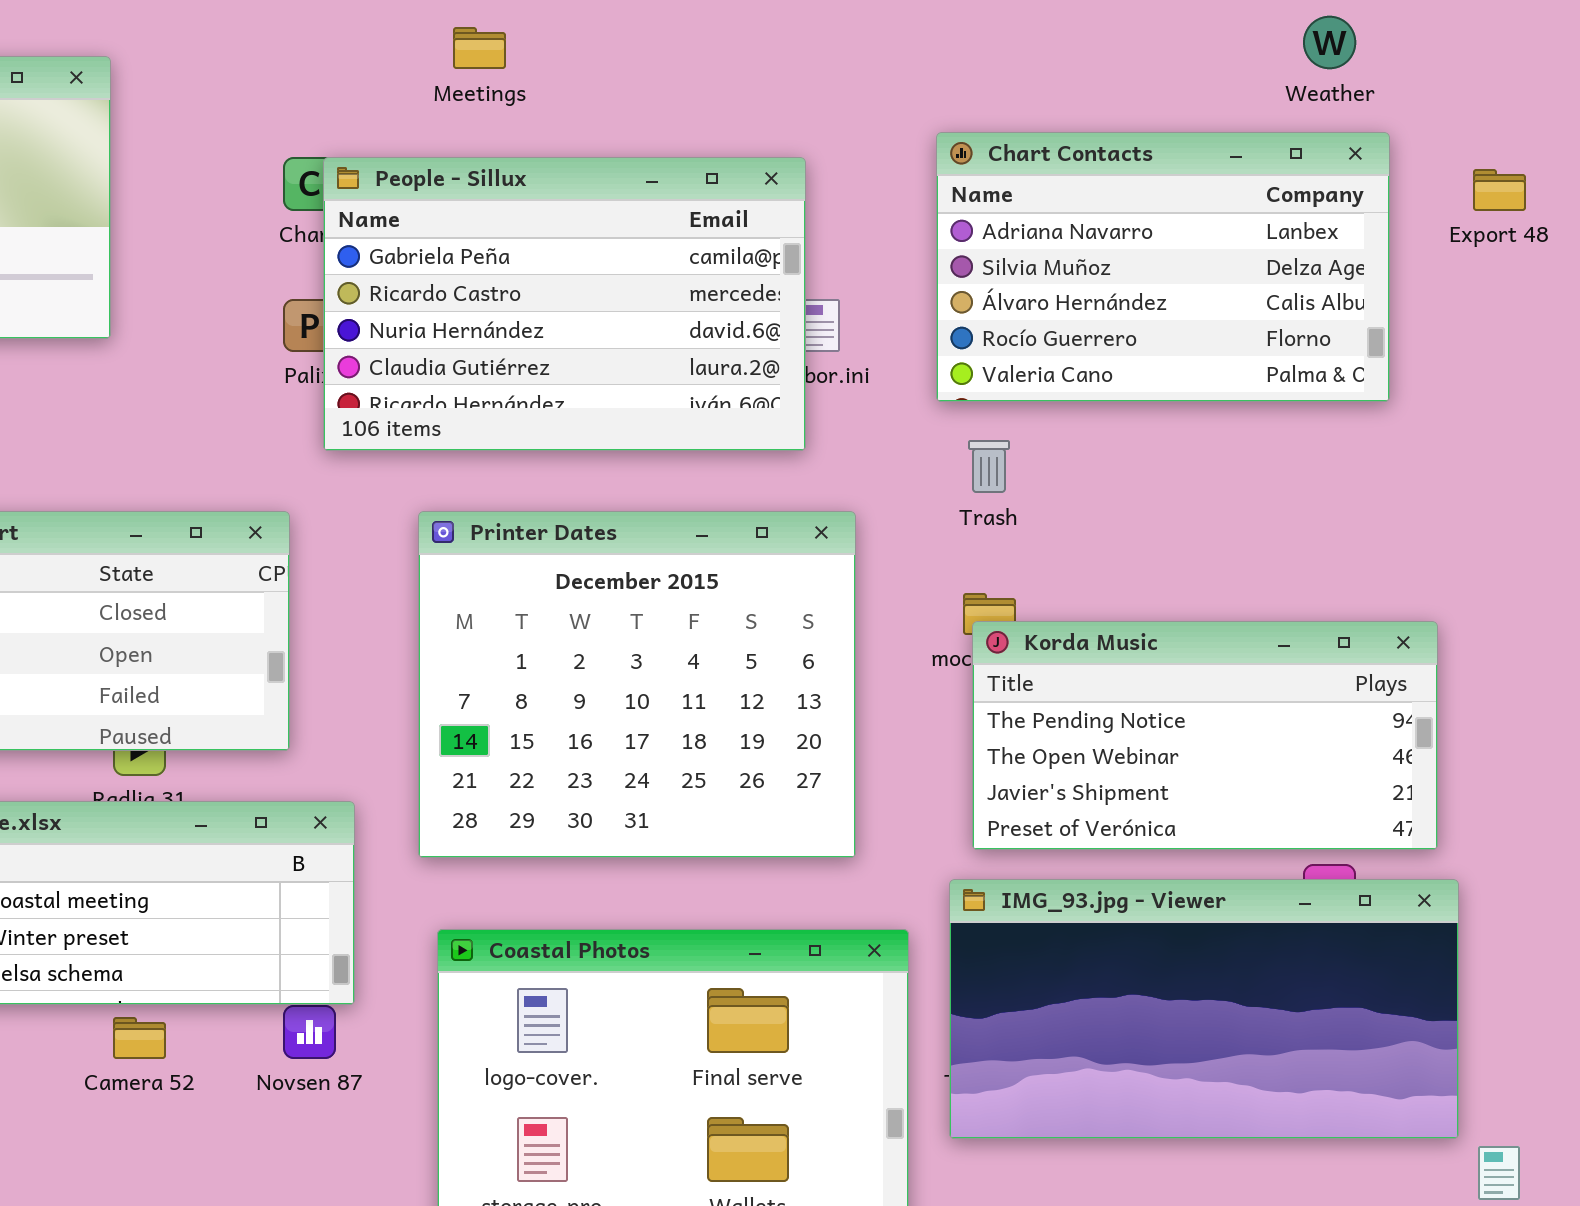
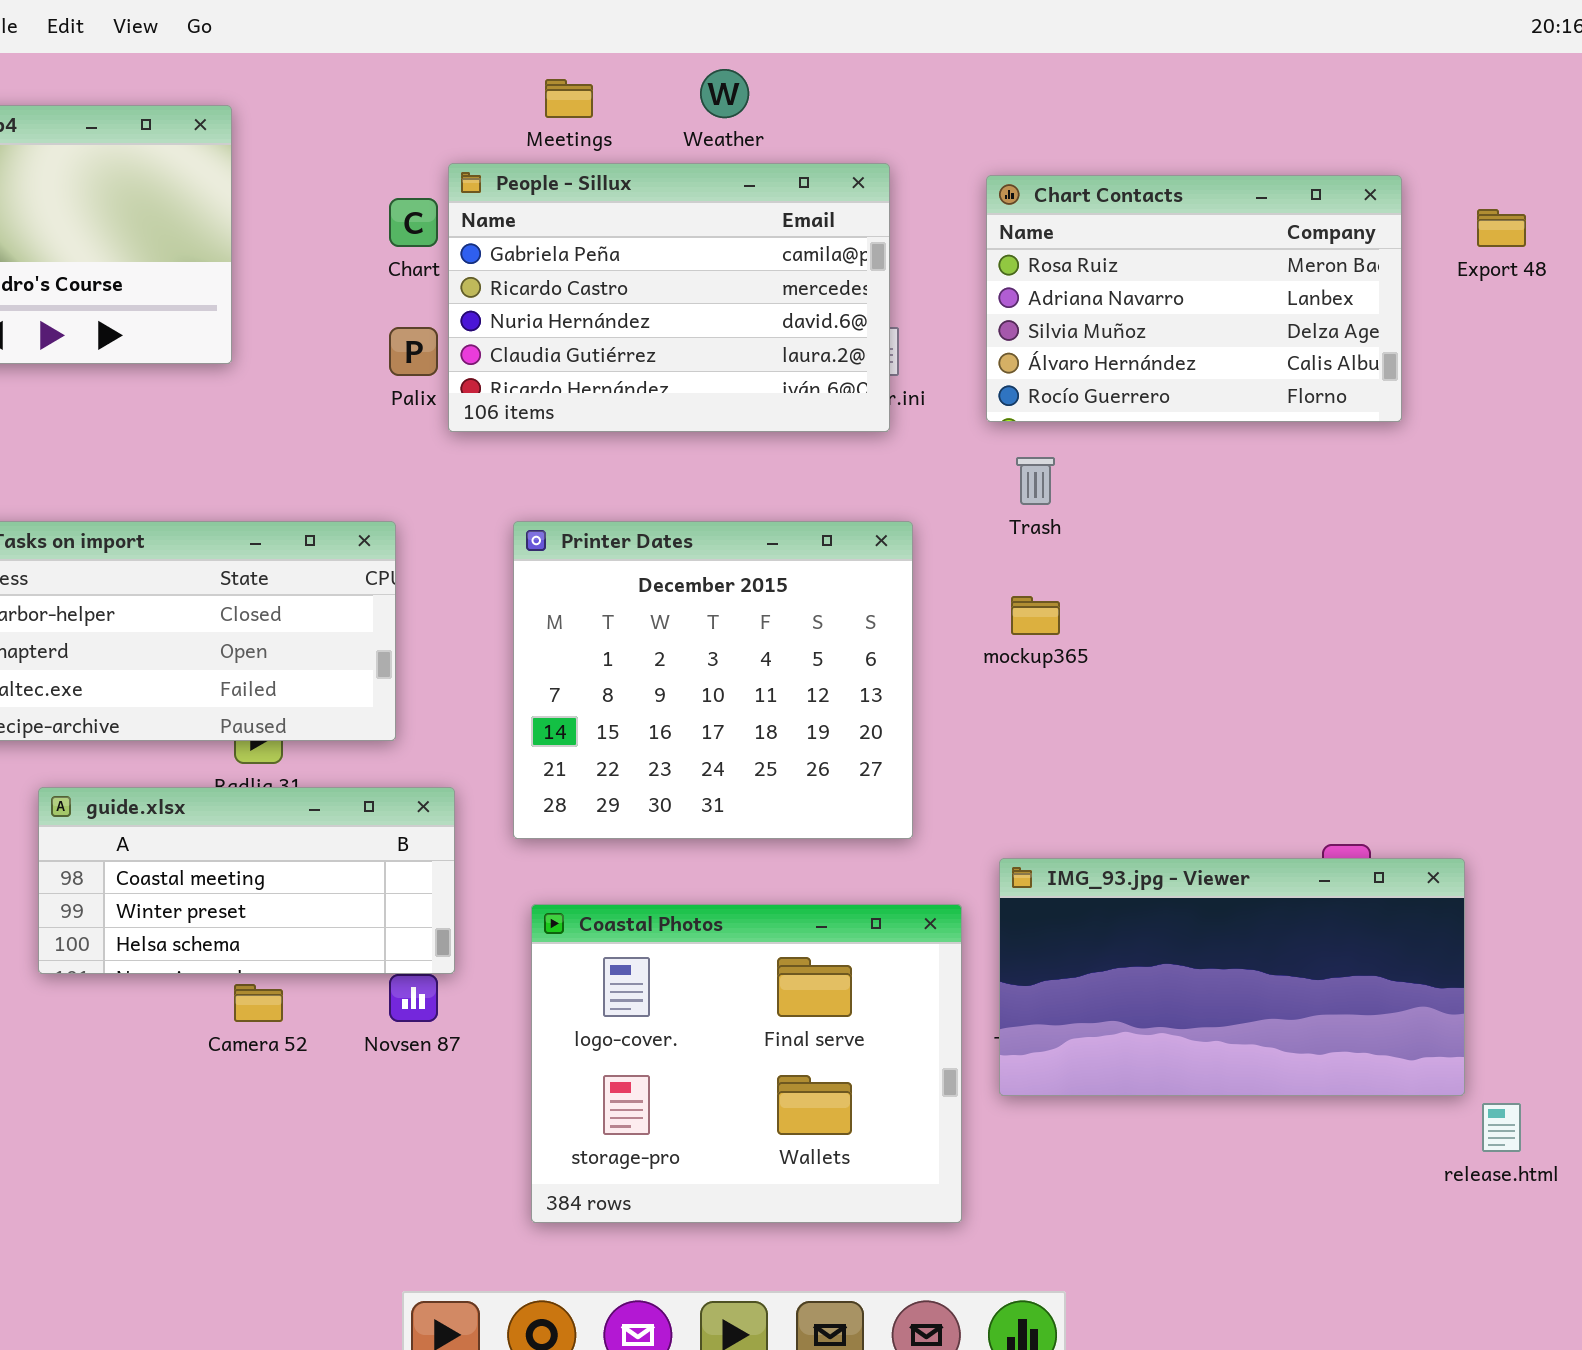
Weather: [1303,16,1356,69] -> [700,69,749,118], moved
Chart Contacts: [936,132,1390,402] -> [986,175,1402,422], scrolled up 1 row
People - Sillux: [323,157,806,451] -> [448,163,890,432], moved
Korda Music: [972,621,1438,850] -> none, closed

